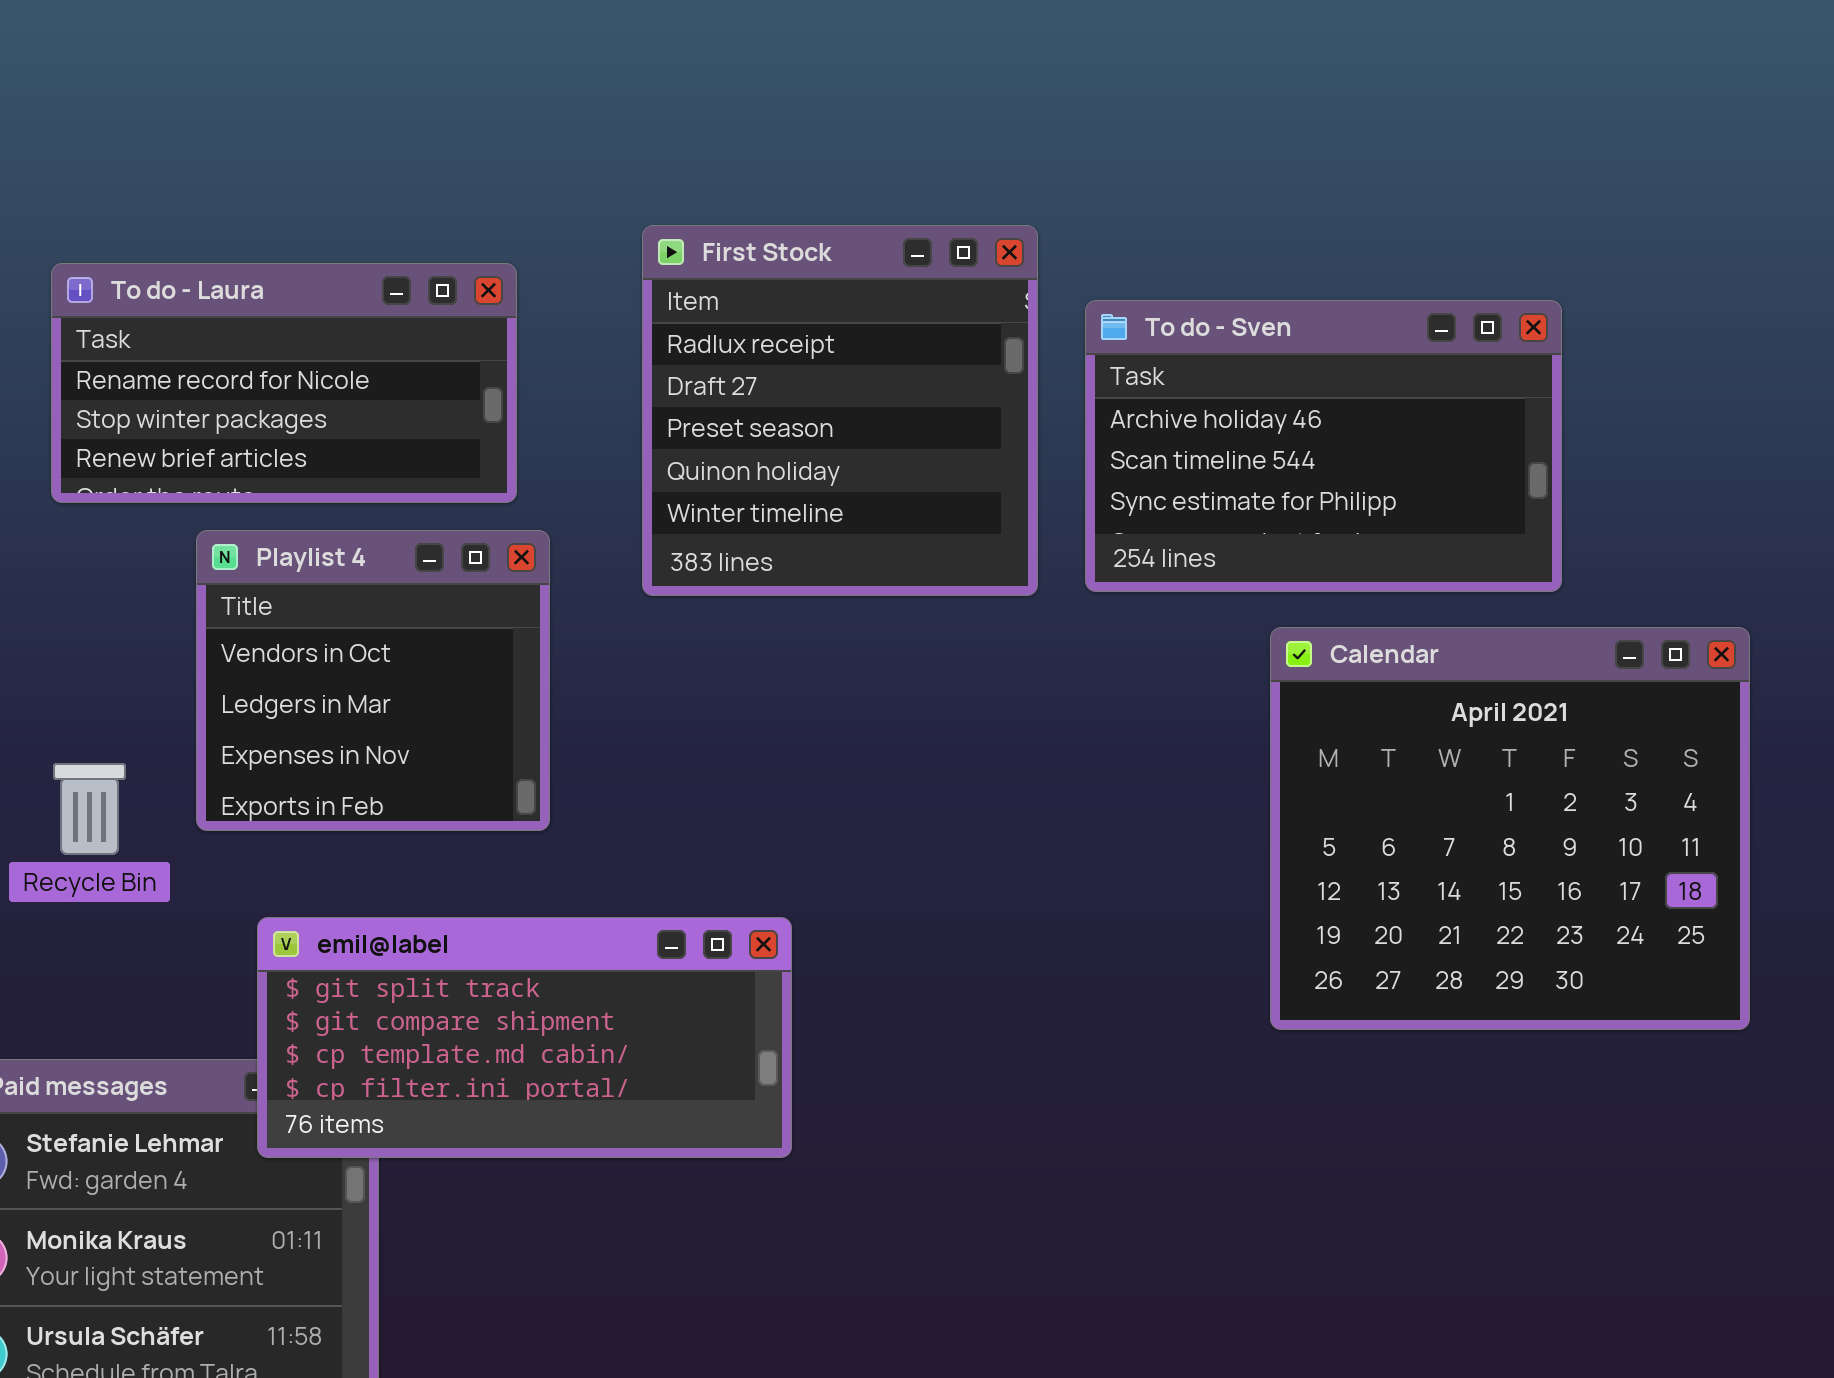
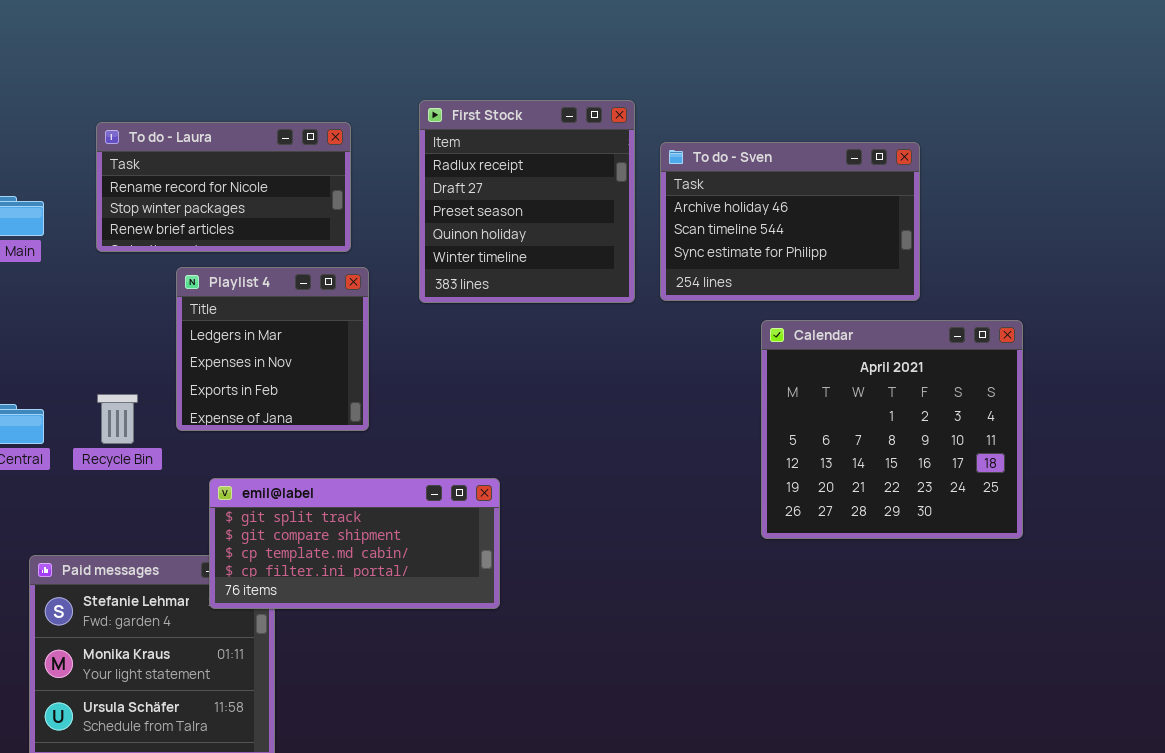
Playlist 4: [196,530,550,831] -> [176,267,369,431], scrolled down 1 row

